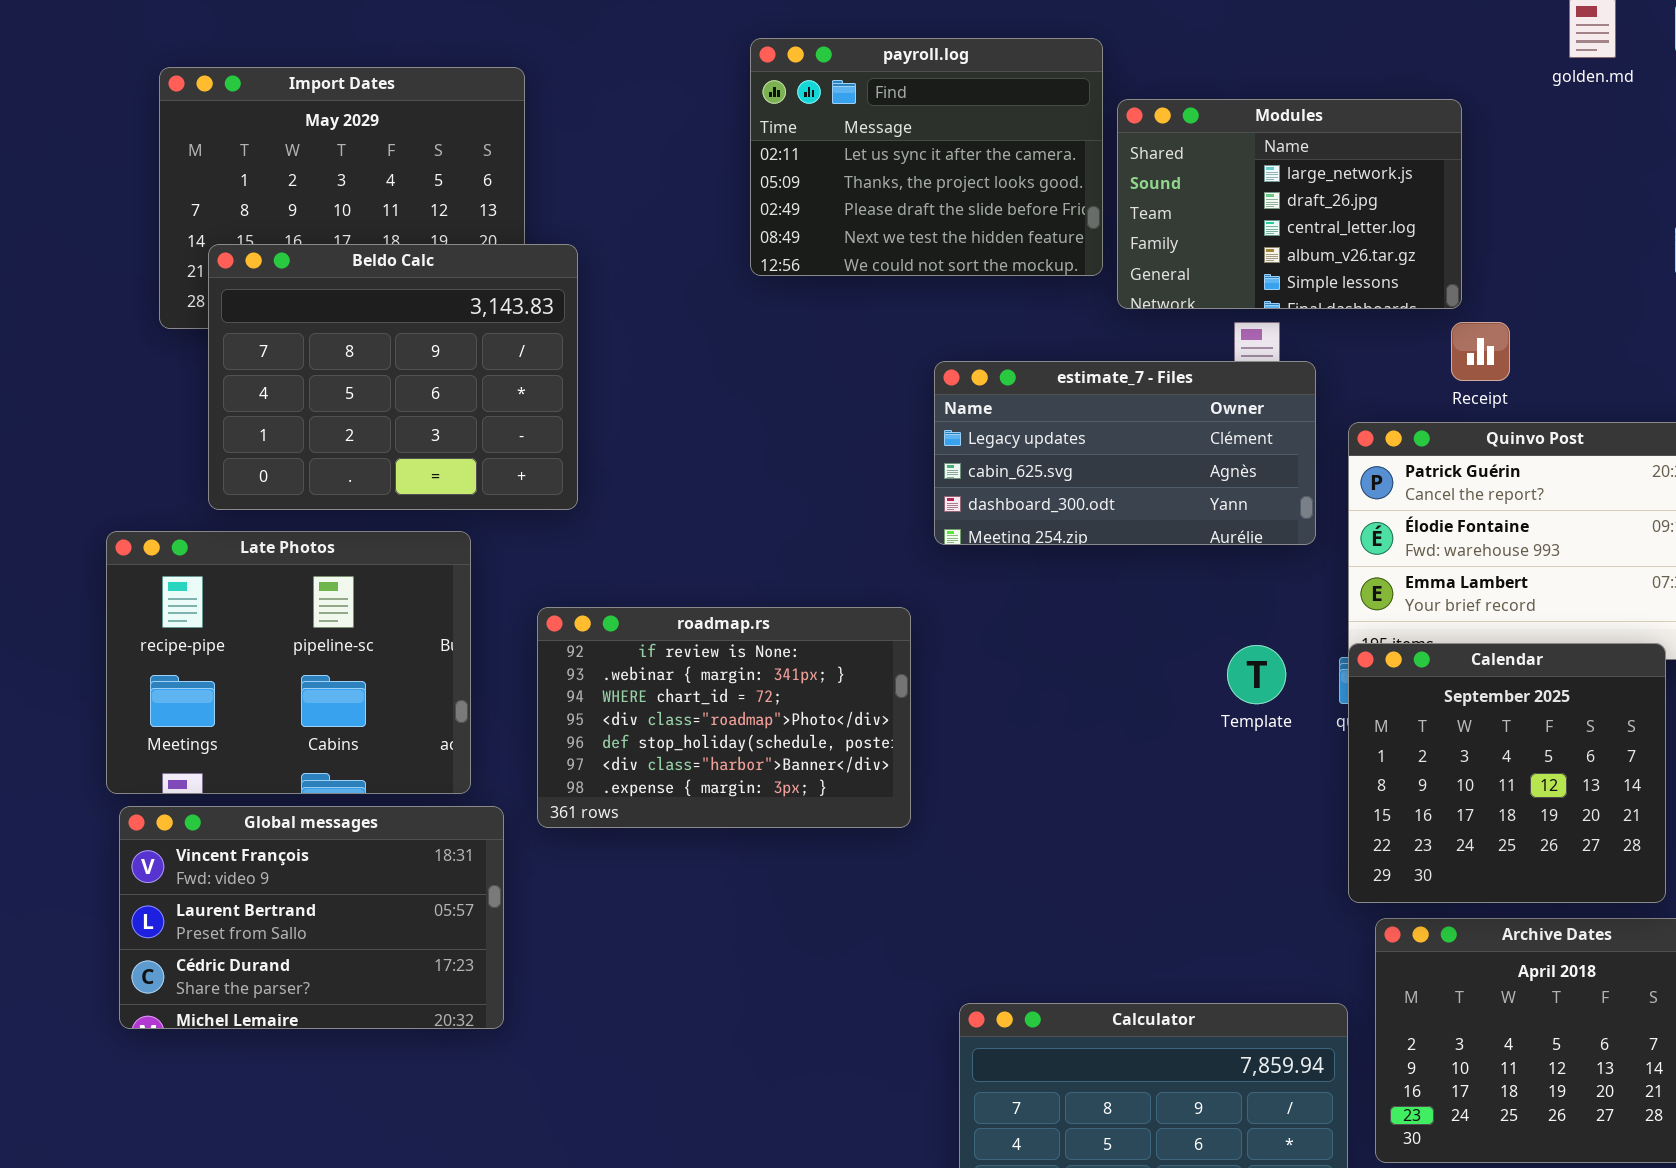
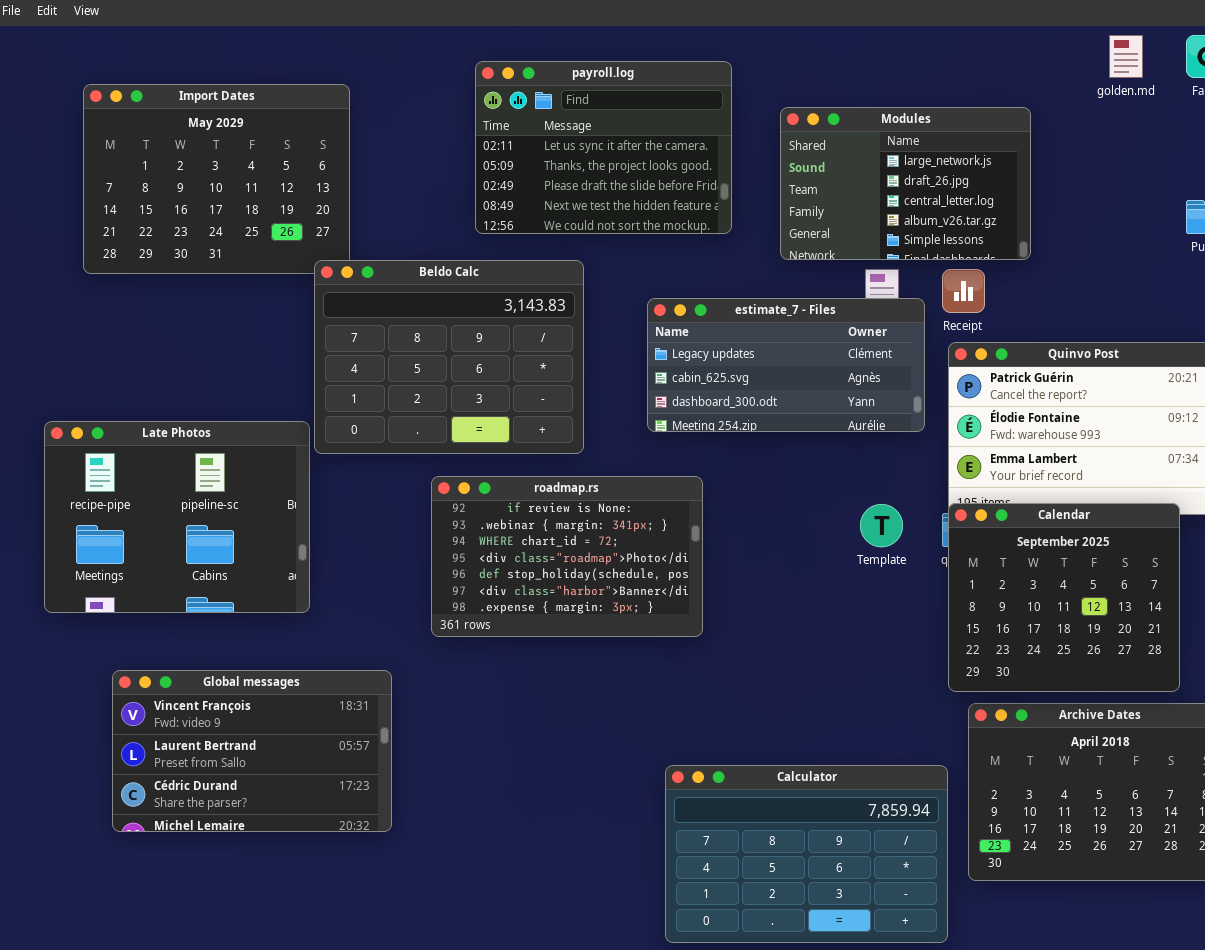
payroll.log: [750,38,1103,276] -> [475,61,732,234], moved
Beldo Calc: [208,244,578,510] -> [314,260,584,454], moved
Receipt: [1451,322,1510,381] -> [942,269,985,313], moved
roadmap.rs: [537,607,911,828] -> [431,476,703,637], moved
Global messages: [119,806,504,1029] -> [112,670,392,832], moved

